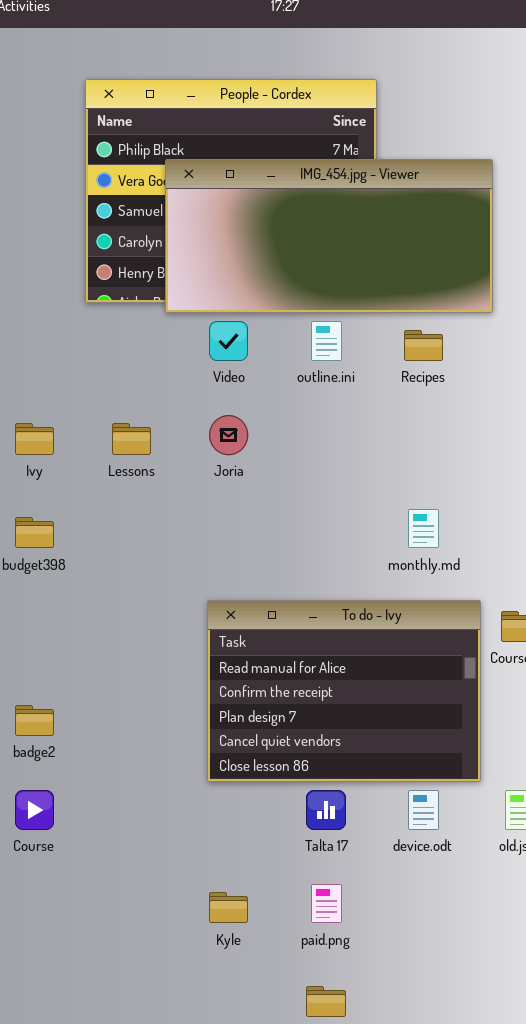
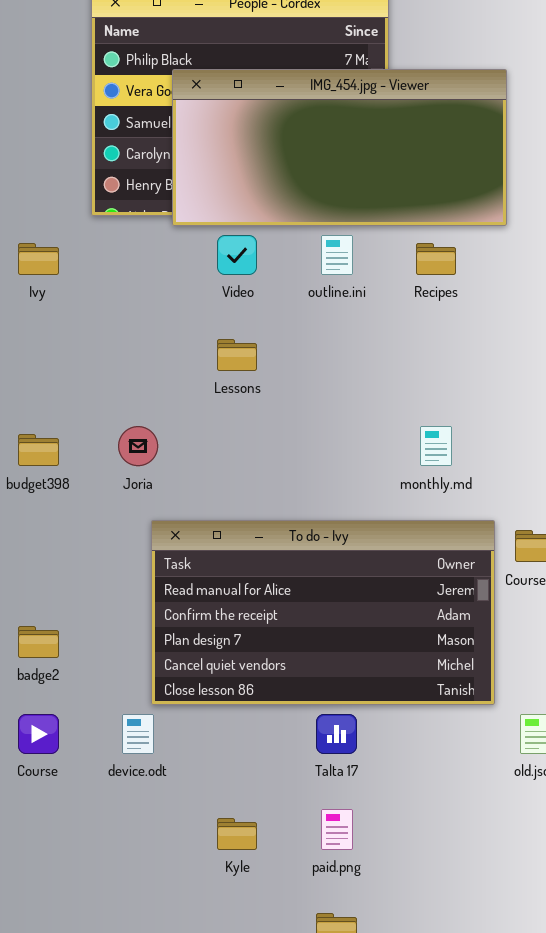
Joria: [209,415,248,455] -> [118,426,158,466], moved
Ivy: [15,423,54,455] -> [18,243,59,275], moved
Lessons: [112,423,151,455] -> [217,339,257,371], moved
To do - Ivy: [207,600,481,782] -> [151,520,495,705], resized
device.odt: [408,790,439,830] -> [122,714,154,754], moved

